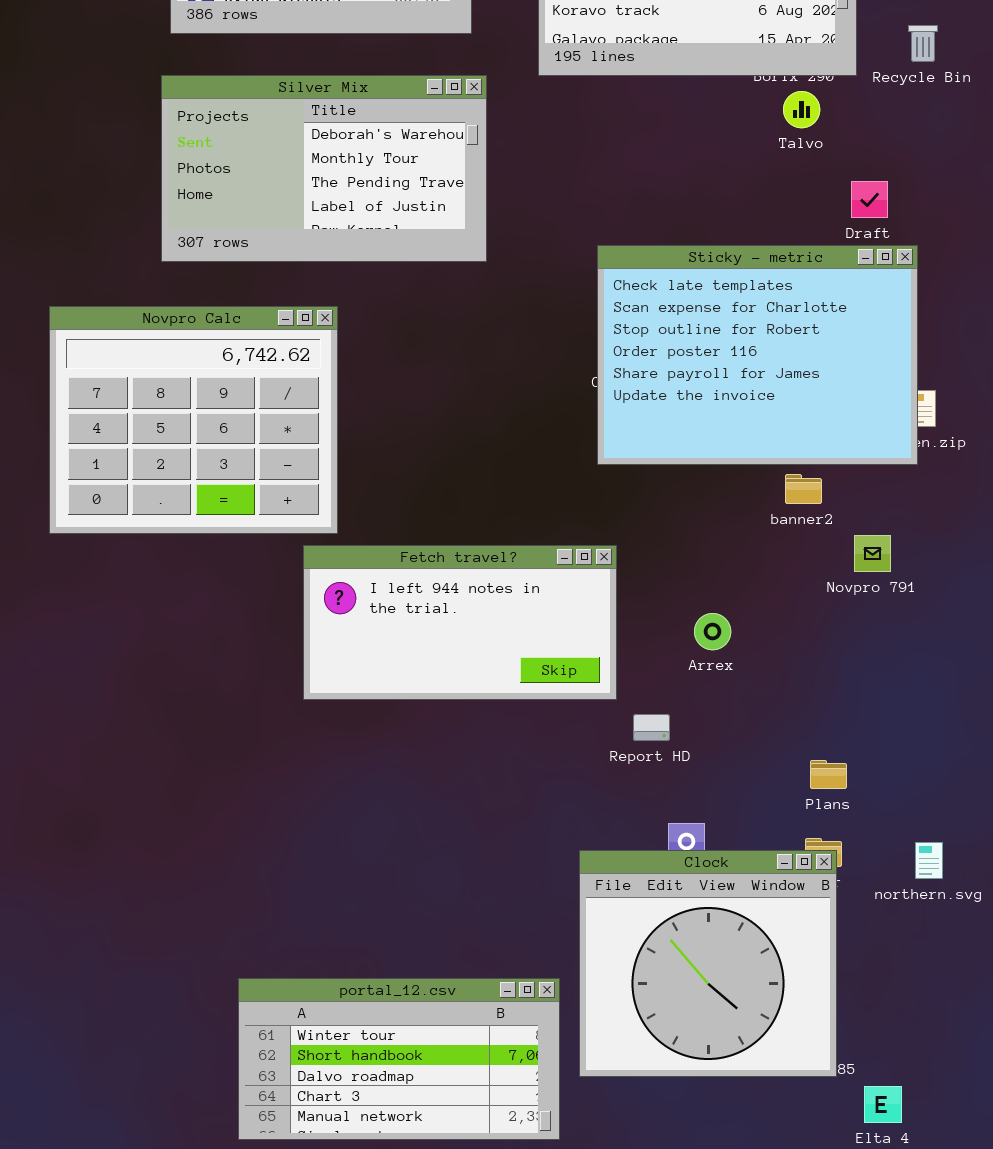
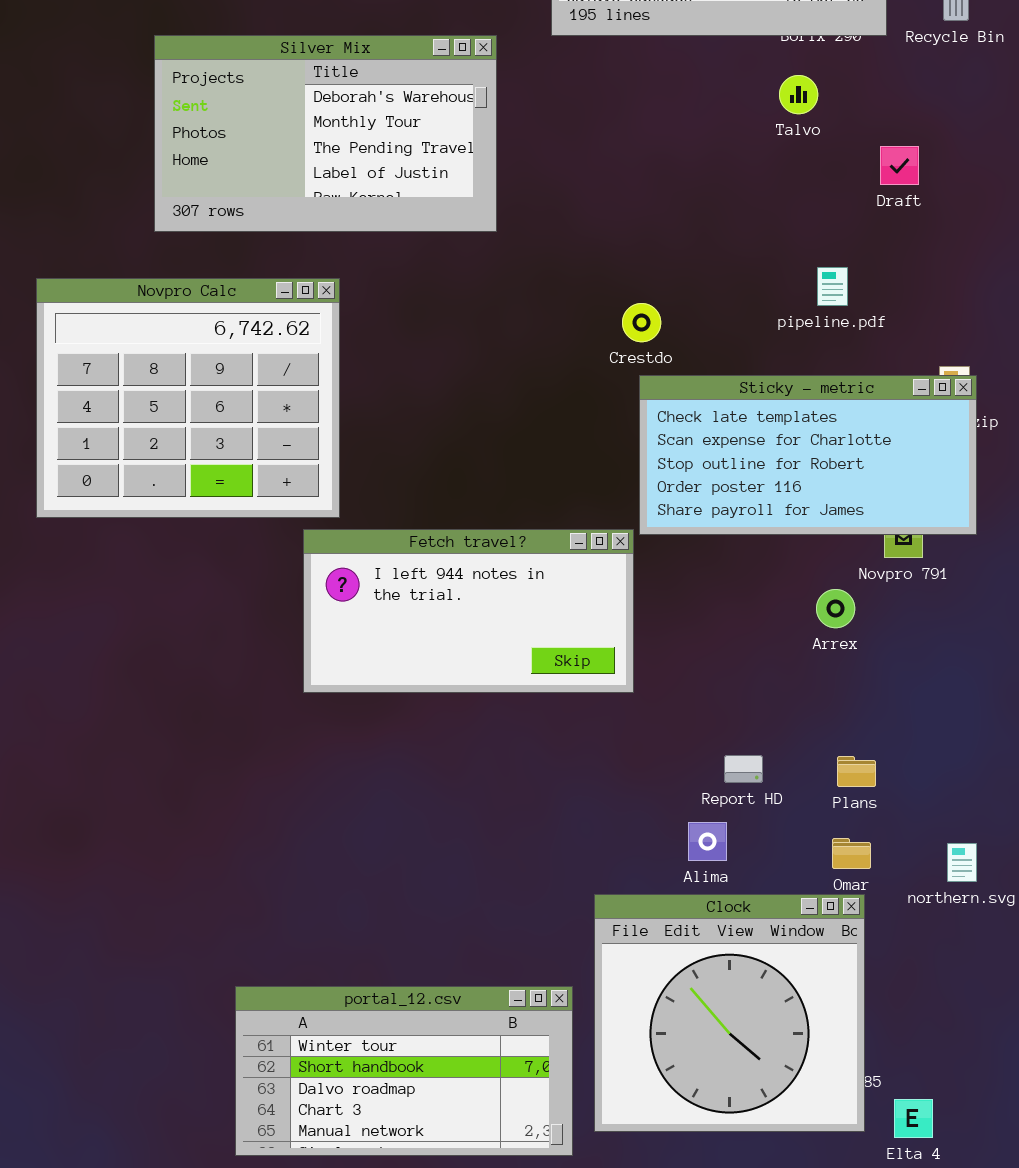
Talvo: [783,91,820,128] -> [779,75,818,114], moved
Sticky - metric: [597,245,918,465] -> [639,375,977,535], moved, resized
Arrex: [694,613,731,650] -> [816,589,855,628], moved
Report HD: [633,714,670,741] -> [724,755,763,783], moved
Clock: [579,850,837,1077] -> [594,894,865,1132], moved

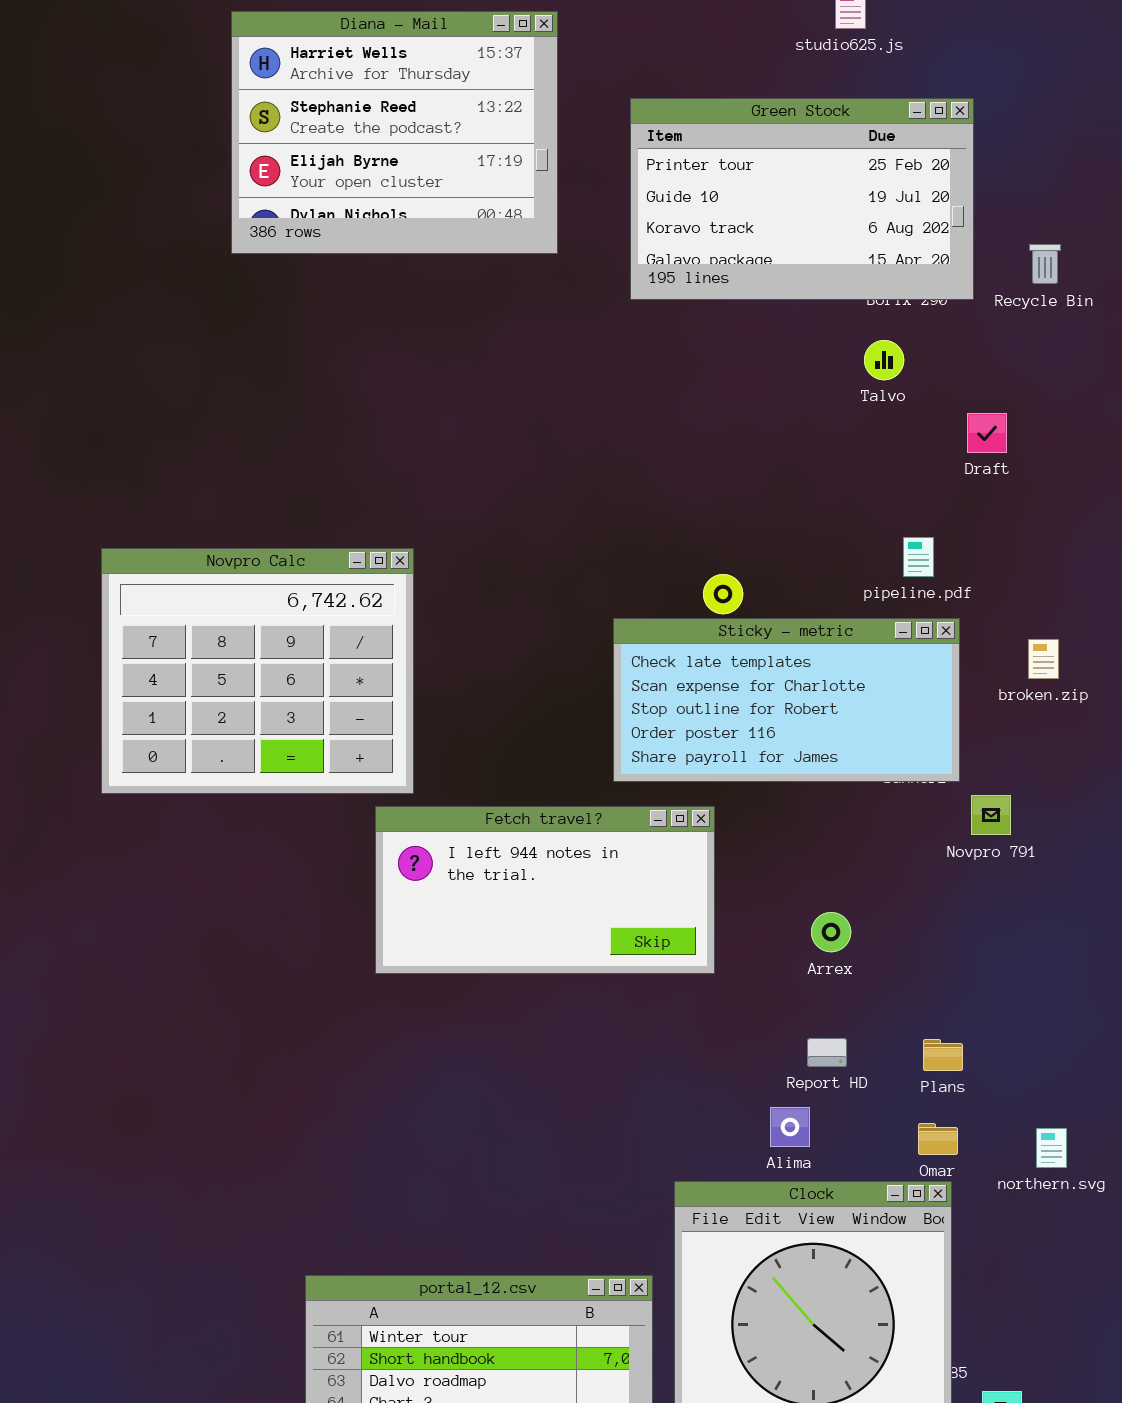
Silver Mix: [154,35,497,232] -> none, closed
Sticky - metric: [639,375,977,535] -> [613,618,960,782], moved
Arrex: [816,589,855,628] -> [811,912,851,952], moved

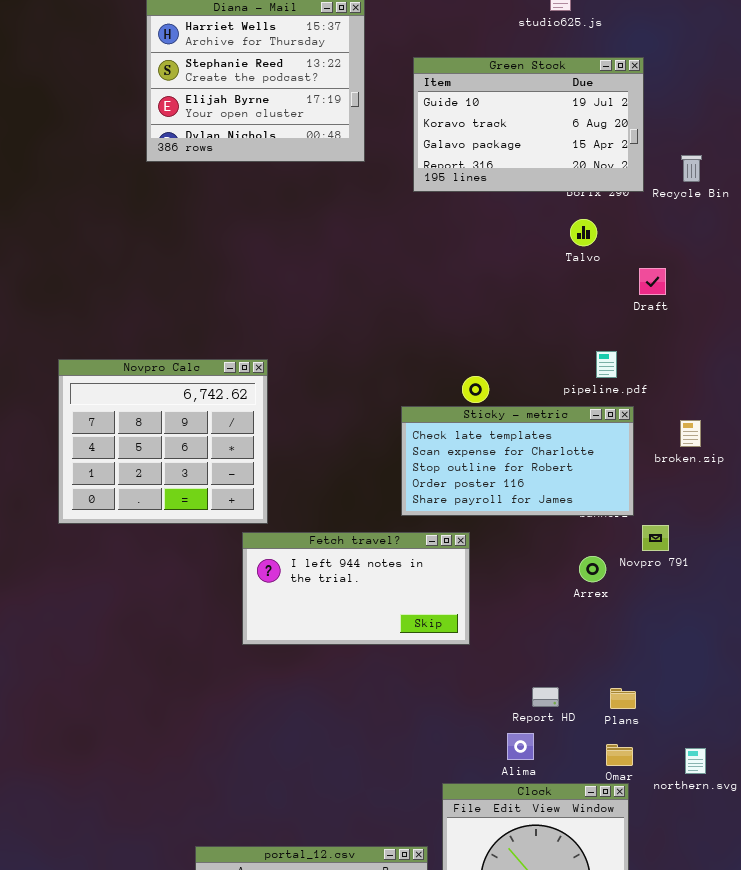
Green Stock: [630,98,974,300] -> [413,57,644,192], scrolled down 1 row
Arrex: [811,912,851,952] -> [579,556,606,582], moved

